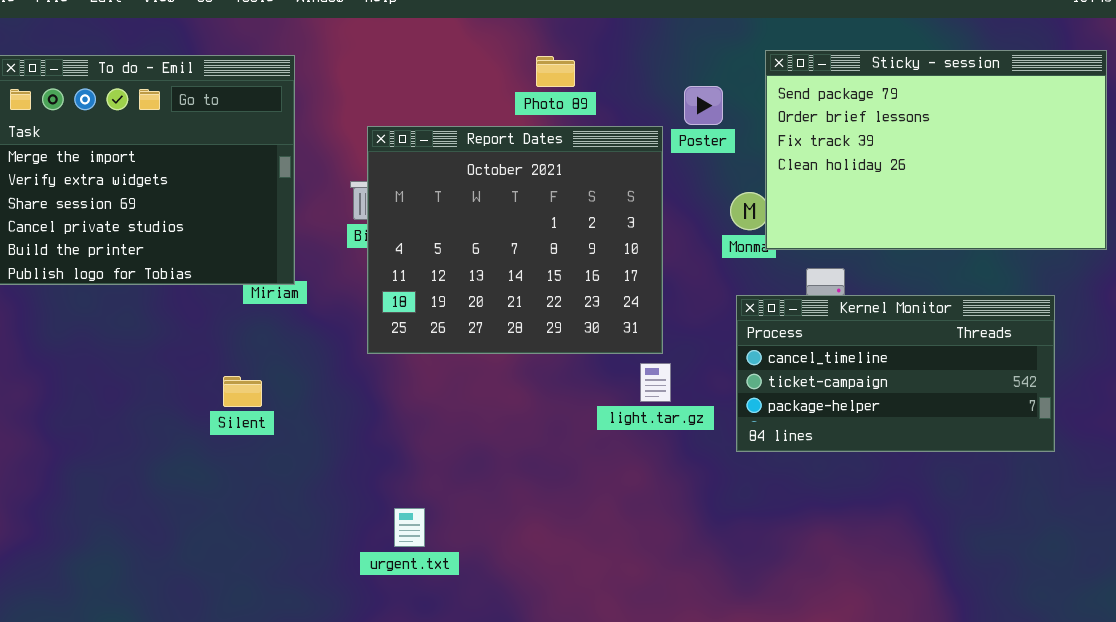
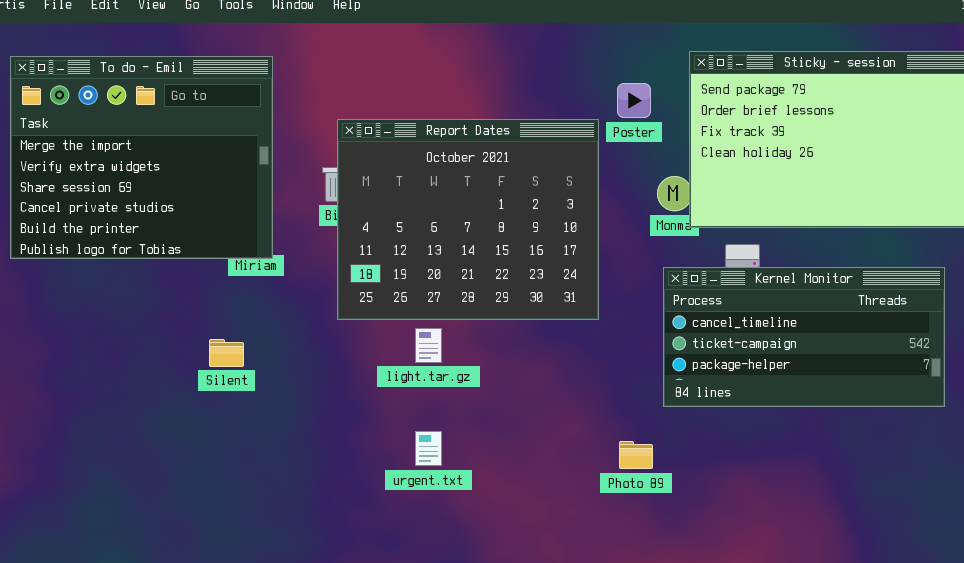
Photo 89: [536,56,575,87] -> [619,441,653,469], moved
light.tar.gz: [640,363,671,402] -> [415,328,442,363], moved
urgent.txt: [394,508,425,547] -> [415,431,442,466], moved

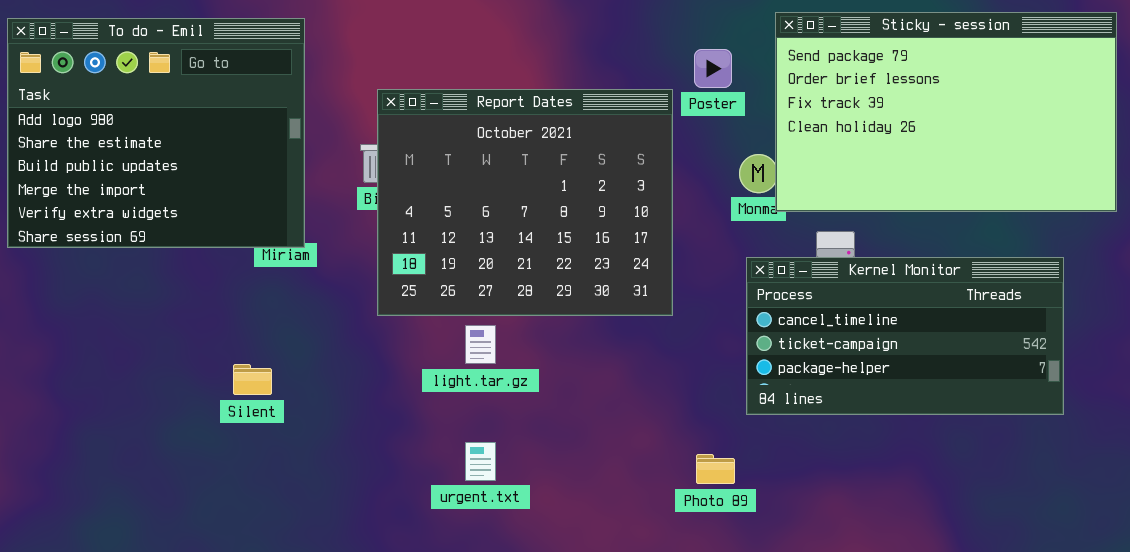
To do - Emil: [10,56,273,259] -> [7,18,305,248], scrolled up 3 rows
Silent: [209,339,244,367] -> [233,364,272,395], moved

